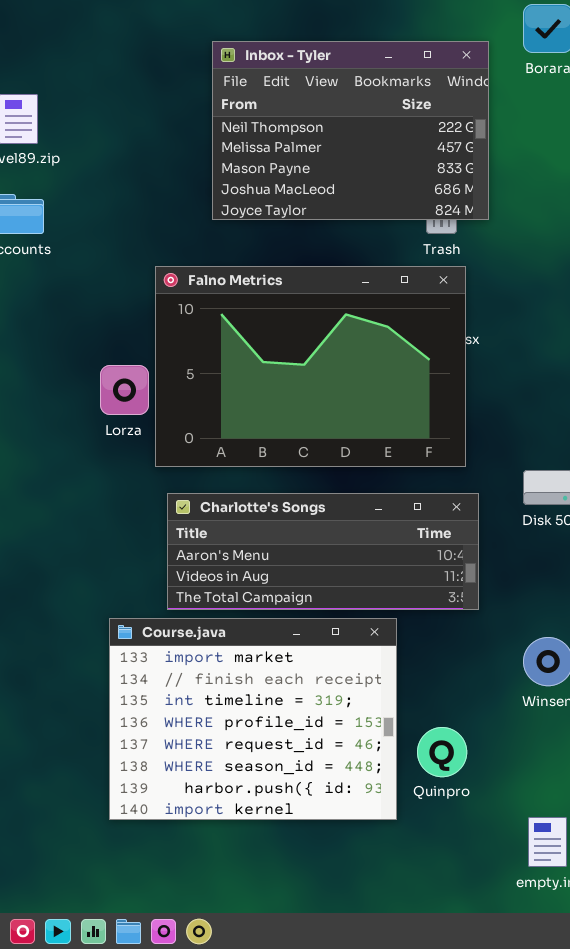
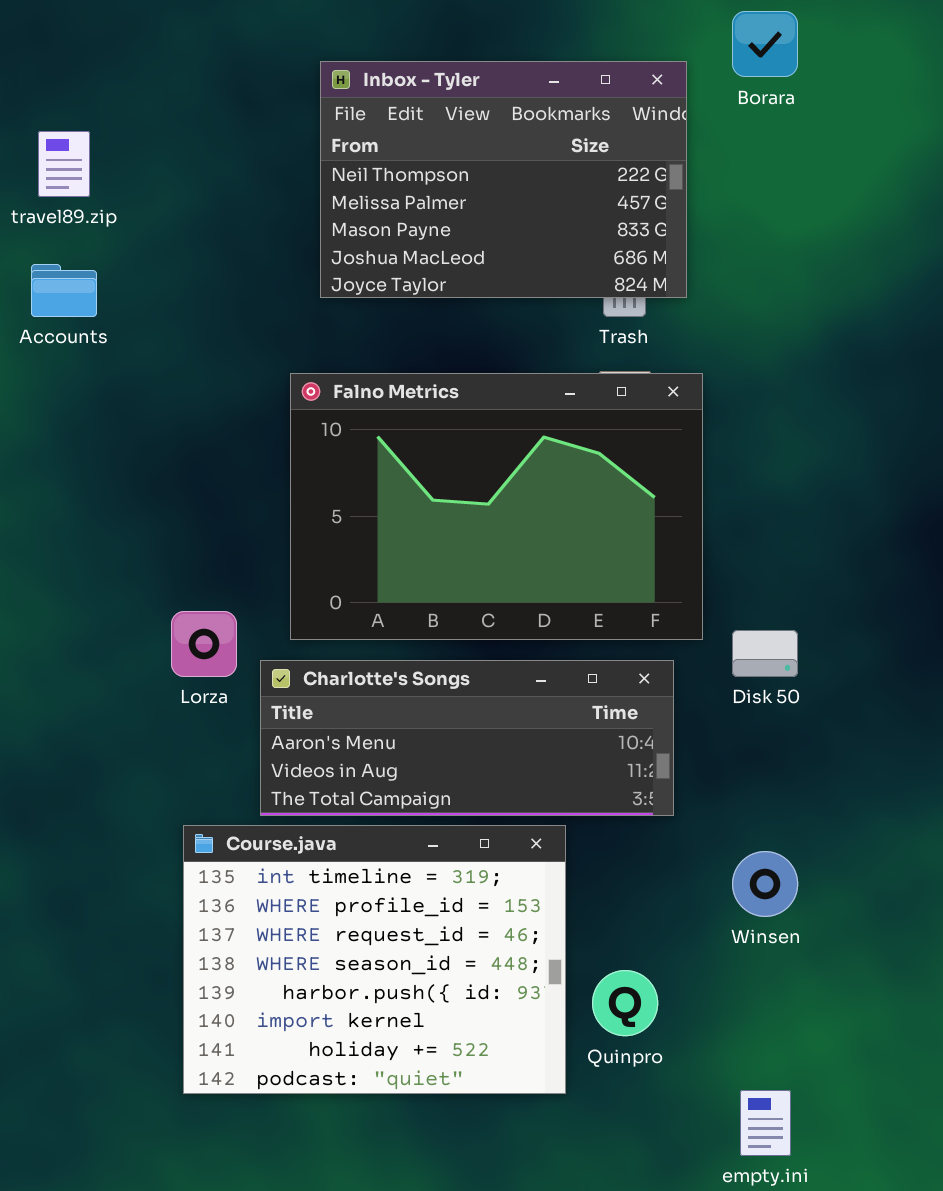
Falno Metrics: [155,266,466,467] -> [290,373,703,640], moved
Lorza: [100,365,149,415] -> [171,611,237,677], moved
Course.java: [109,618,397,820] -> [183,825,566,1094], scrolled down 2 rows

